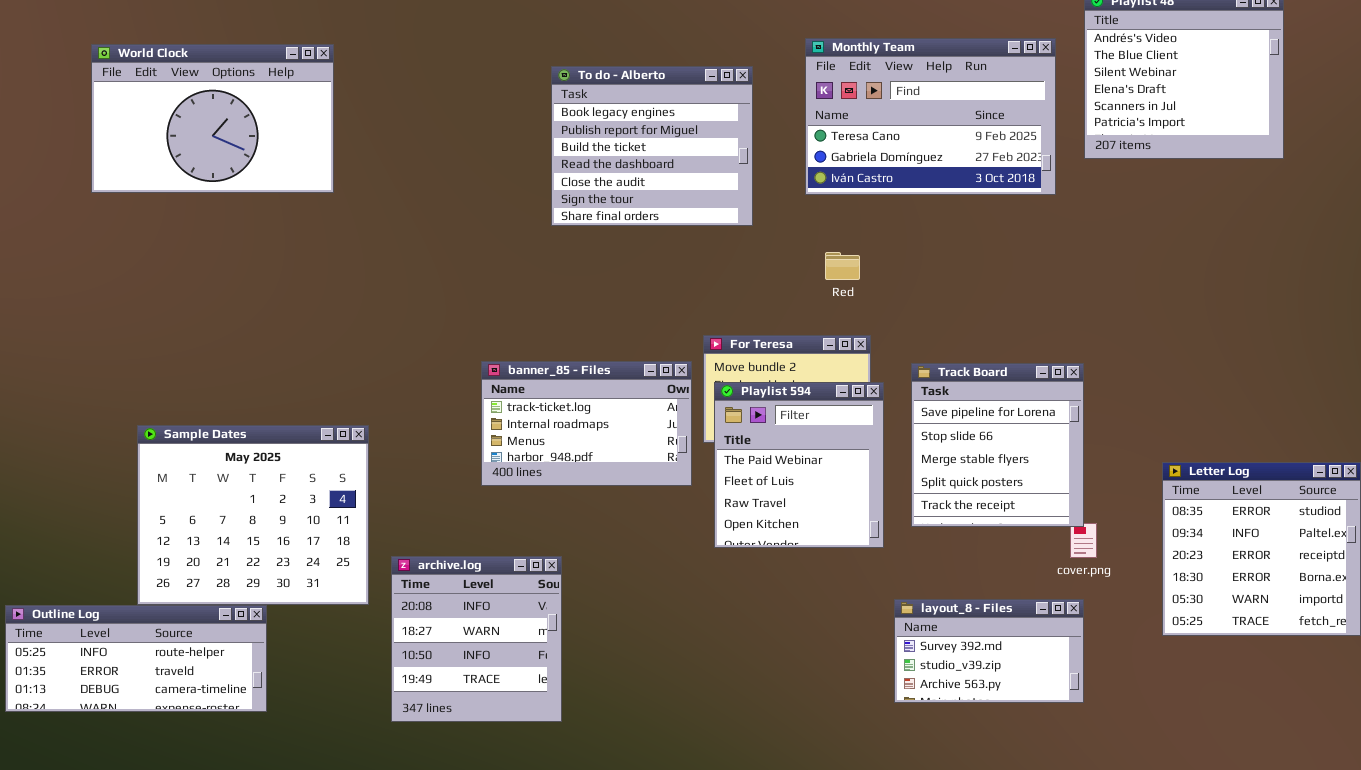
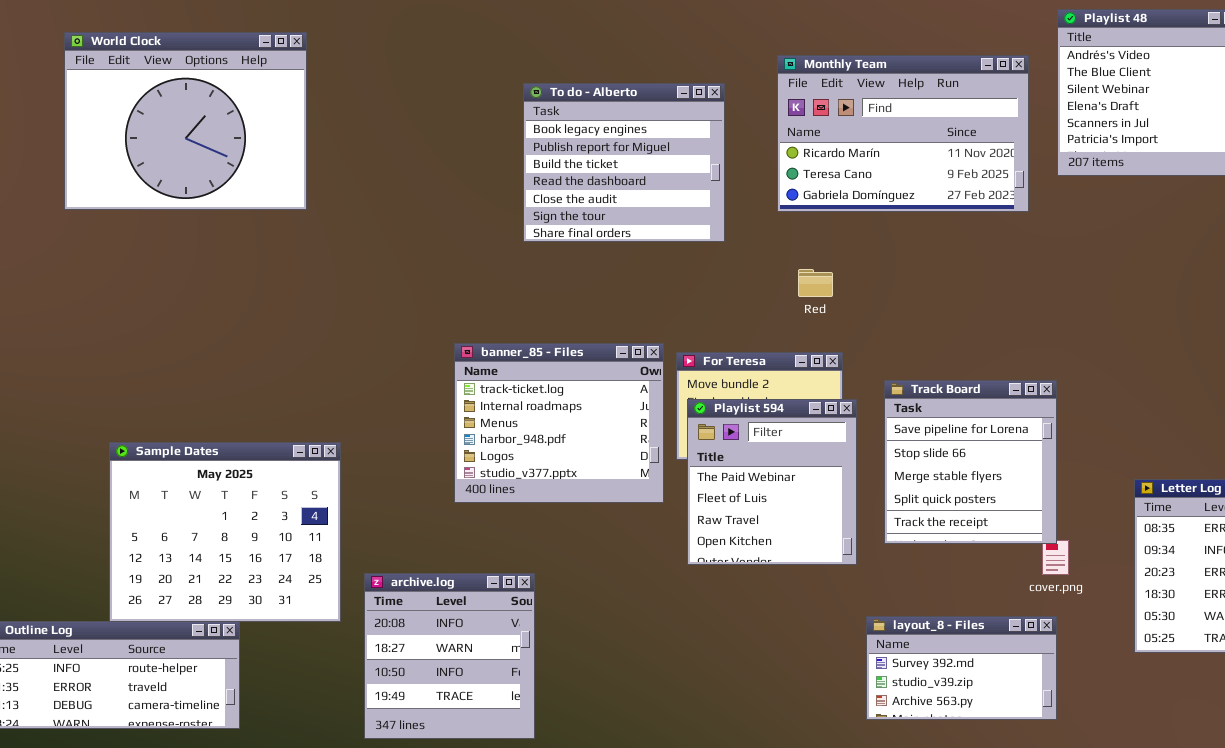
Monthly Team: [805,38,1056,195] -> [777,55,1029,212], scrolled up 1 row
World Clock: [91,44,334,193] -> [64,32,307,210], resized
banner_85 - Files: [481,361,692,486] -> [454,343,664,503], resized

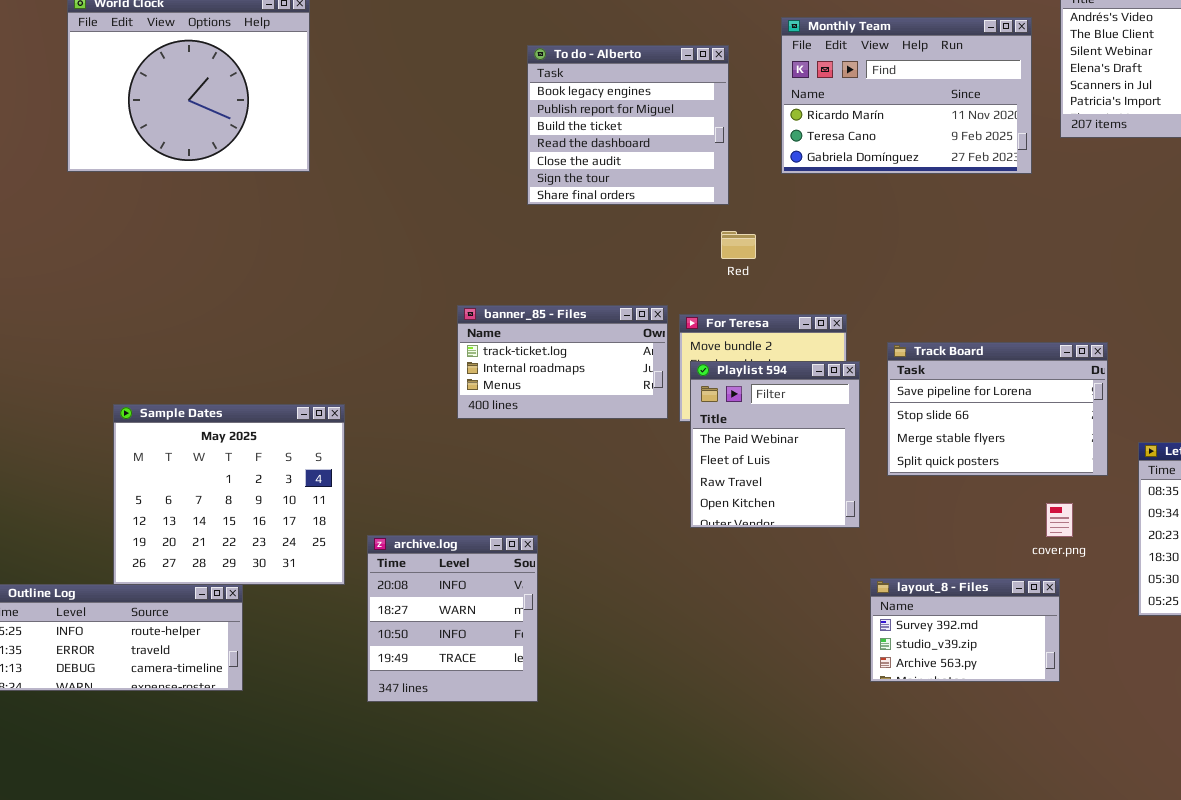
Red: [798,269,833,297] -> [721,231,756,259], moved
banner_85 - Files: [454,343,664,503] -> [457,305,668,419], resized
Track Board: [884,380,1057,544] -> [887,342,1108,476], resized

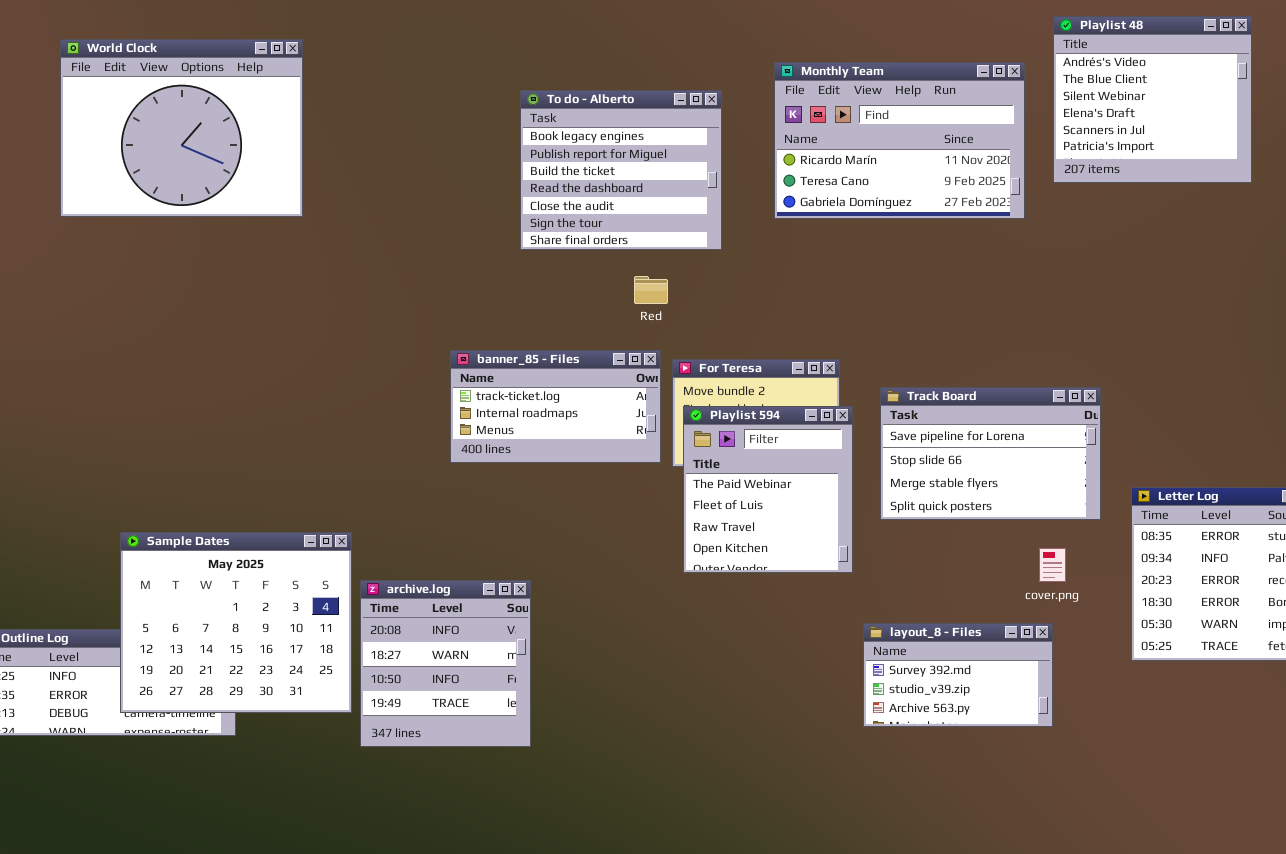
Red: [721,231,756,259] -> [634,276,668,304], moved
Sample Dates: [113,404,345,585] -> [120,532,352,713], moved

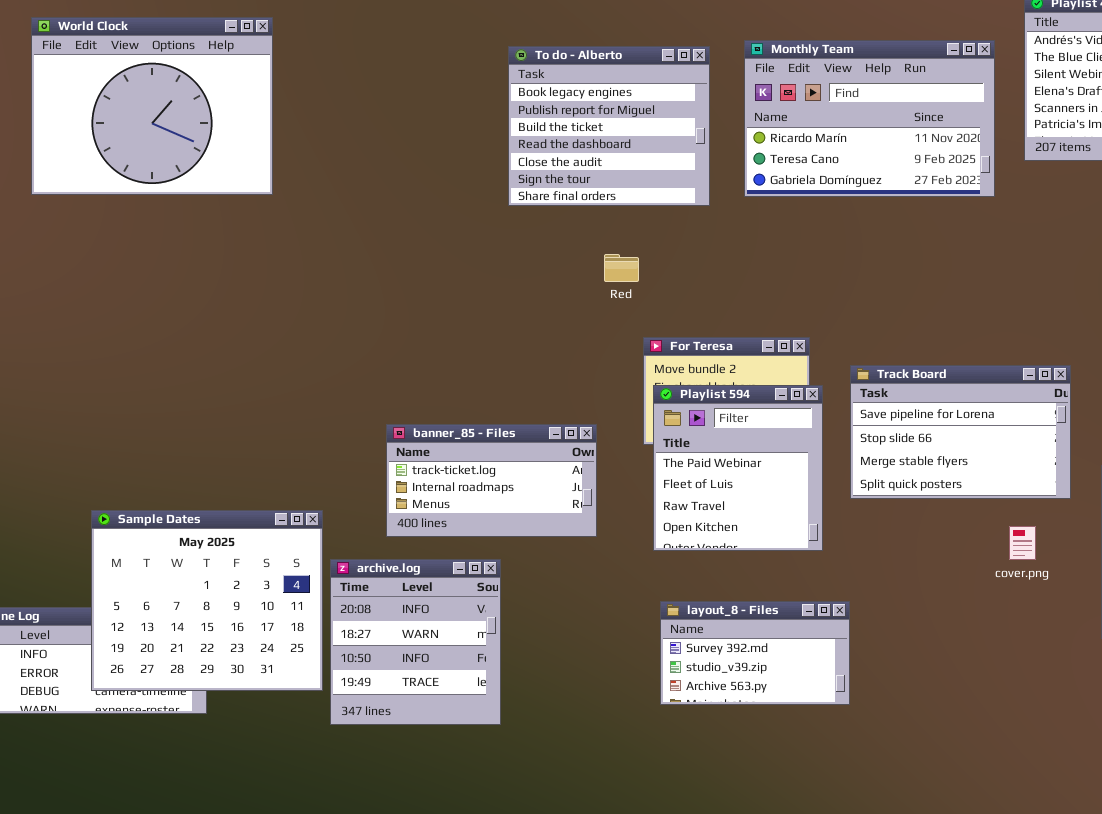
To do - Alberto: [520,90,722,250] -> [508,46,710,206], moved
banner_85 - Files: [450,350,661,463] -> [386,424,597,537], moved
layout_8 - Files: [863,623,1053,727] -> [660,601,850,705], moved

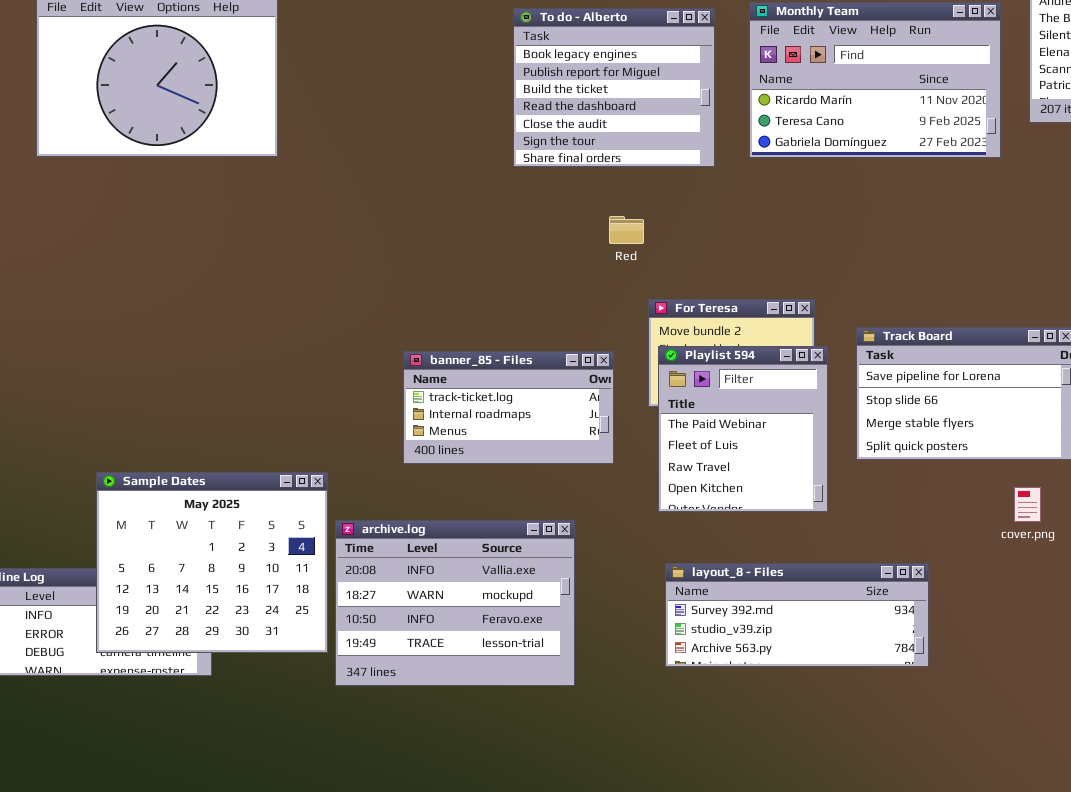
banner_85 - Files: [386,424,597,537] -> [403,351,614,464], moved
archive.log: [330,559,501,725] -> [335,520,575,686], resized
layout_8 - Files: [660,601,850,705] -> [665,563,929,667], resized

